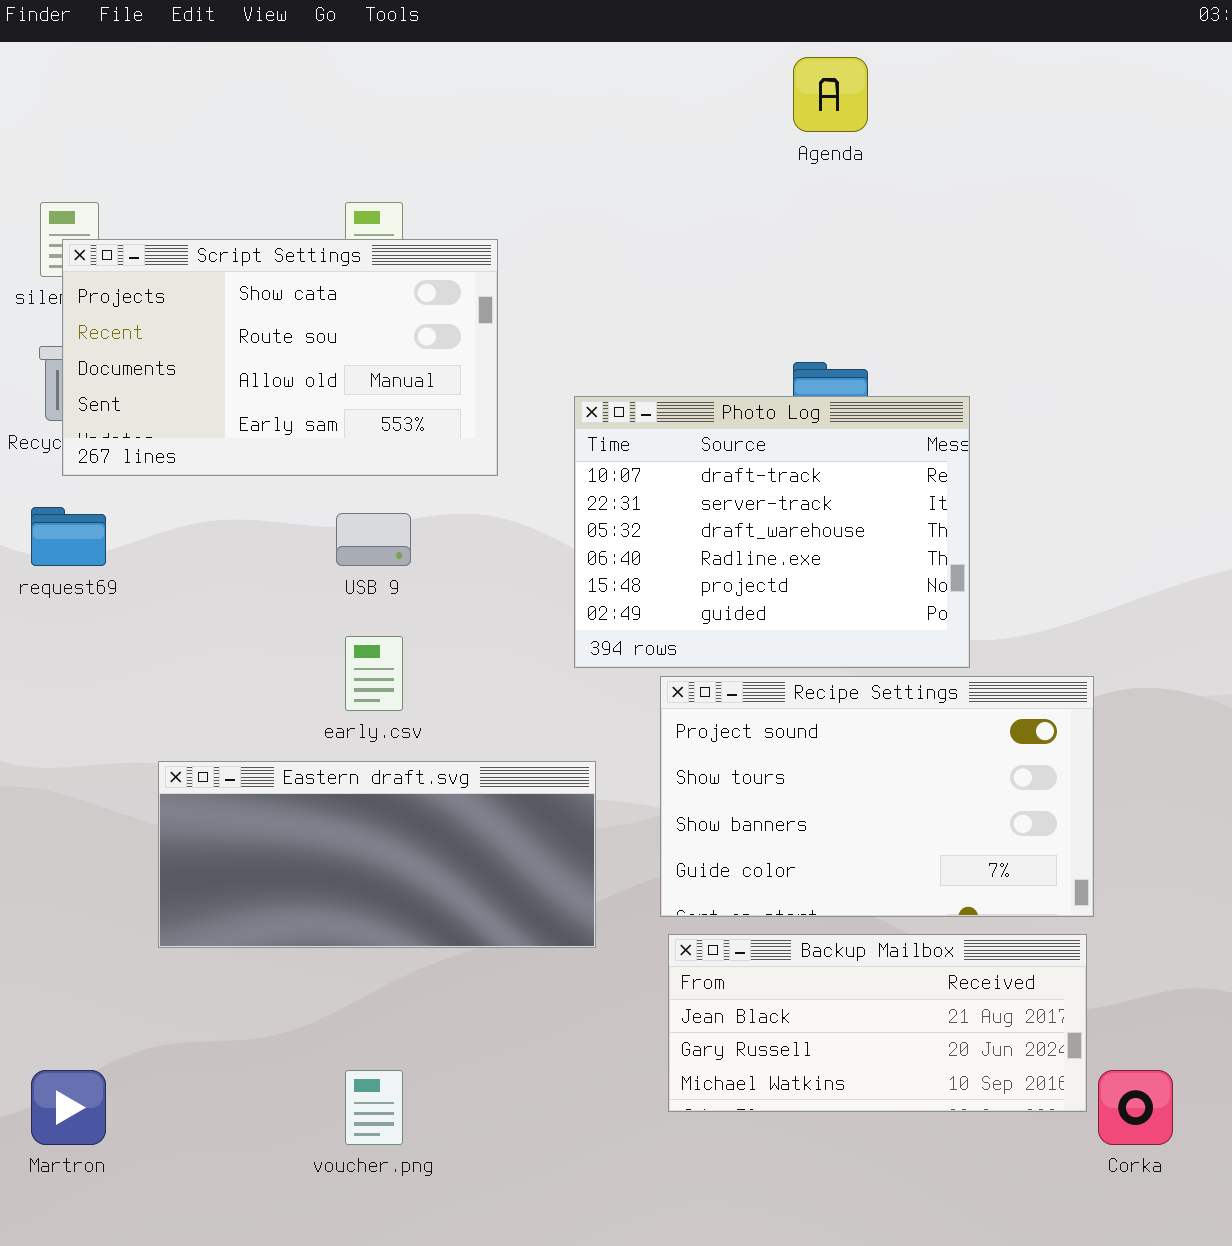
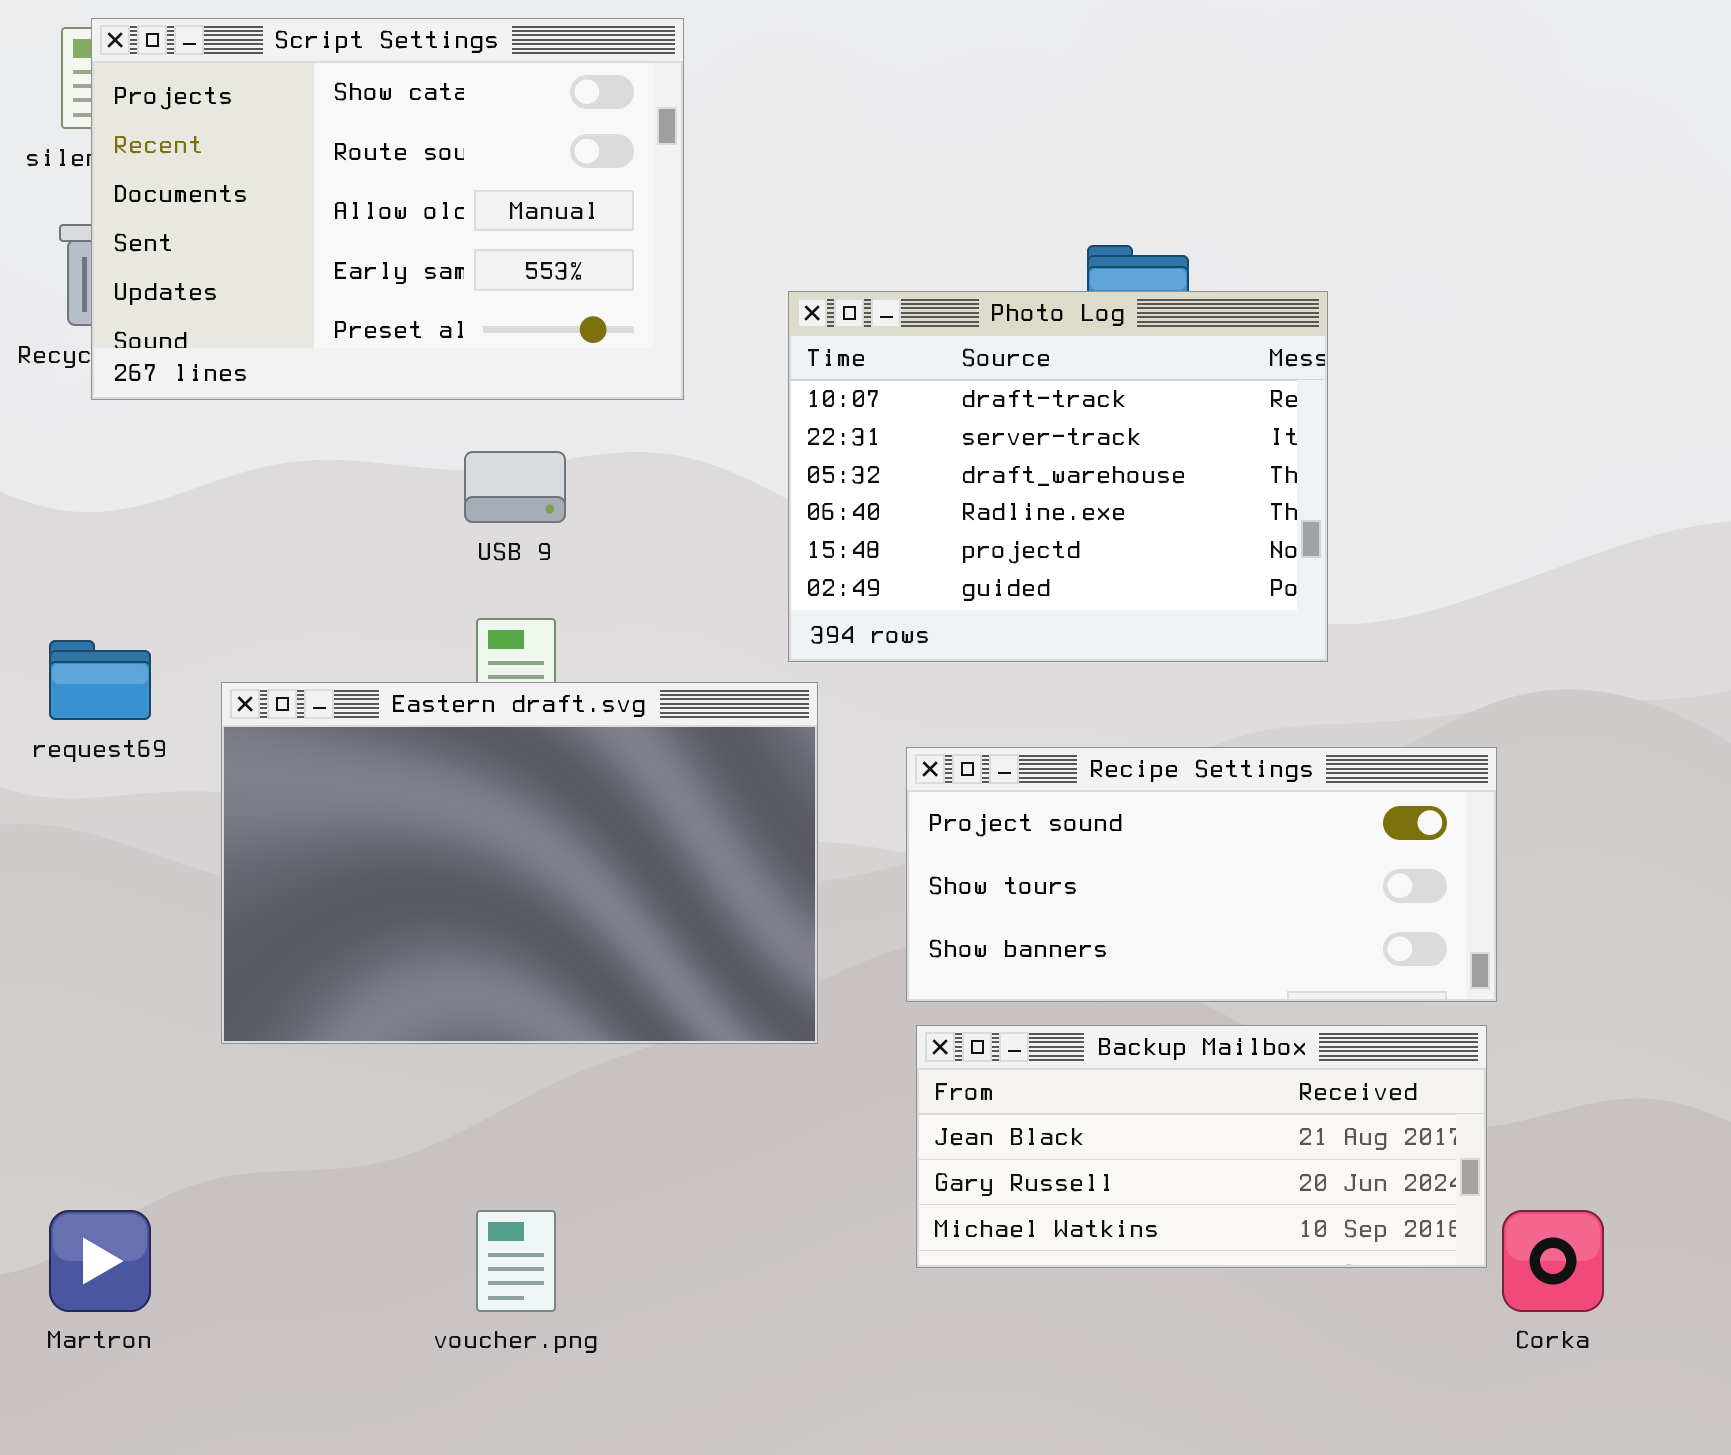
Script Settings: [62,239,498,476] -> [91,18,684,400], resized
request69: [31,507,106,566] -> [49,640,151,720], moved
Recipe Settings: [660,676,1094,917] -> [906,747,1497,1002], resized
Eastern draft.svg: [158,761,596,948] -> [221,682,818,1044], resized

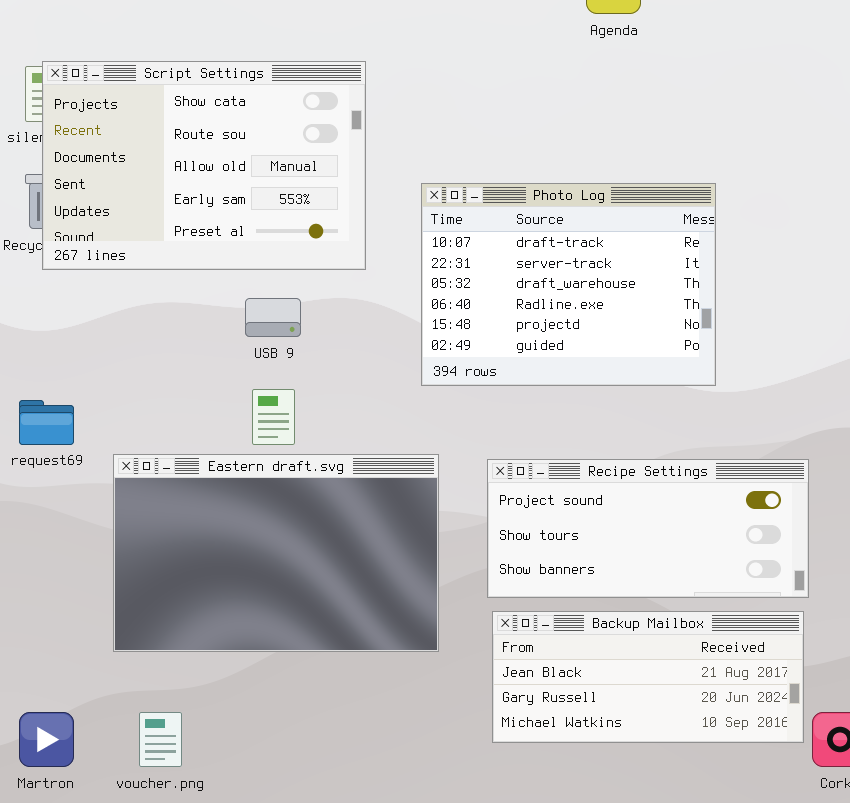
Photo Log: [788,291,1328,662] -> [421,183,716,386], moved
Eastern draft.svg: [221,682,818,1044] -> [113,454,439,652], moved
voucher.png: [476,1210,556,1312] -> [139,712,182,767], moved

